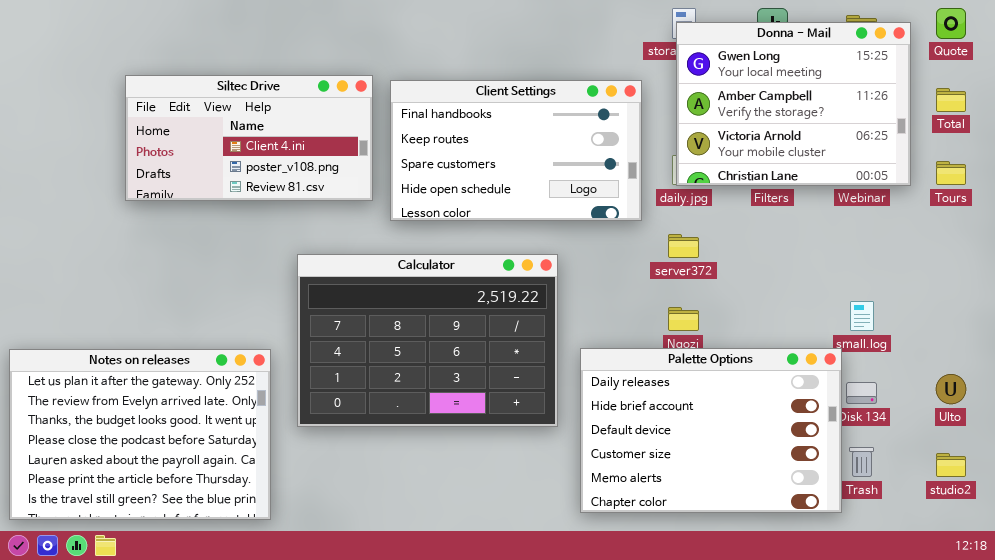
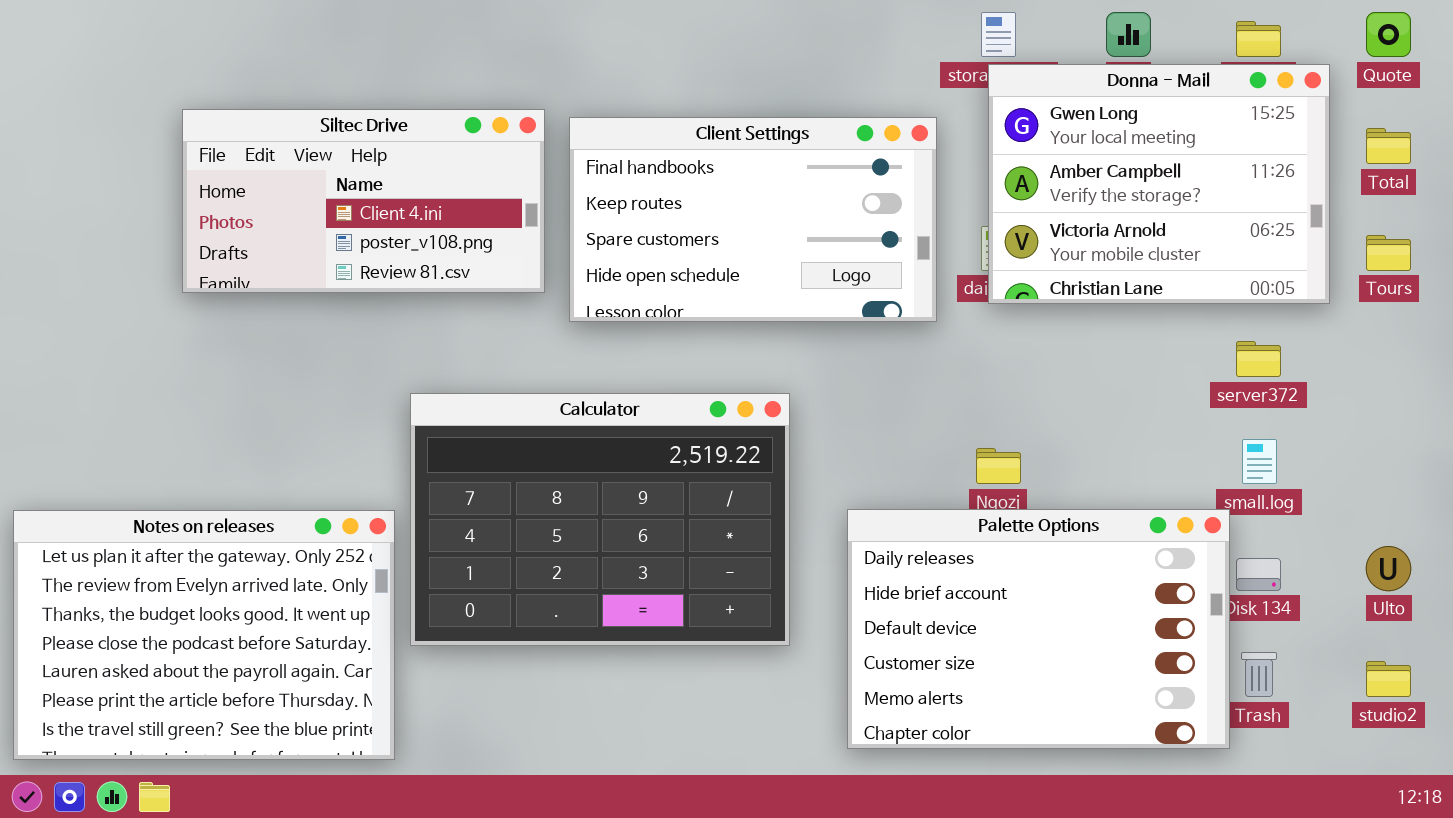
Donna - Mail: [676,22,911,186] -> [988,64,1330,304], moved
server372: [668,234,699,258] -> [1236,341,1281,377], moved
Calculator: [297,254,558,427] -> [410,393,790,646], moved

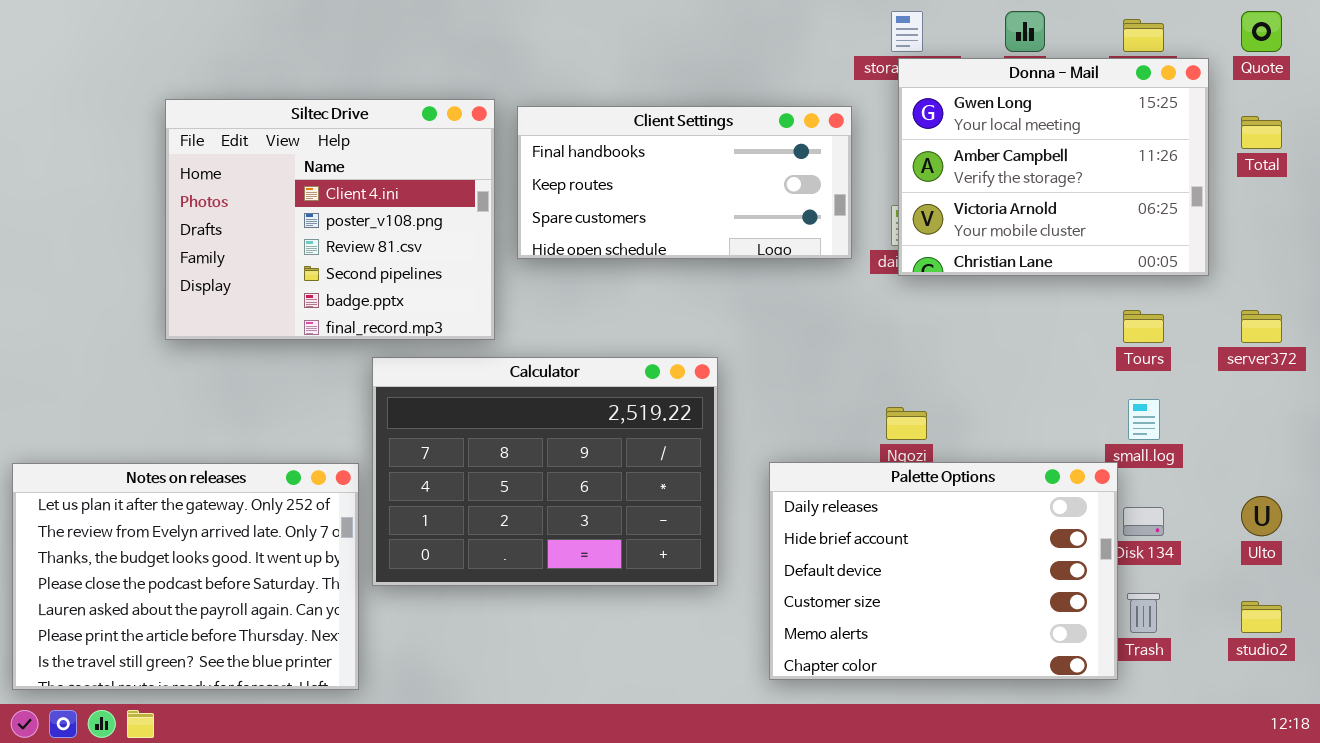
Siltec Drive: [182,109,545,293] -> [165,99,495,340], resized
Client Settings: [569,117,937,322] -> [517,106,852,259], resized
Tours: [1366,235,1411,271] -> [1123,310,1164,343], moved
server372: [1236,341,1281,377] -> [1241,310,1282,343], moved

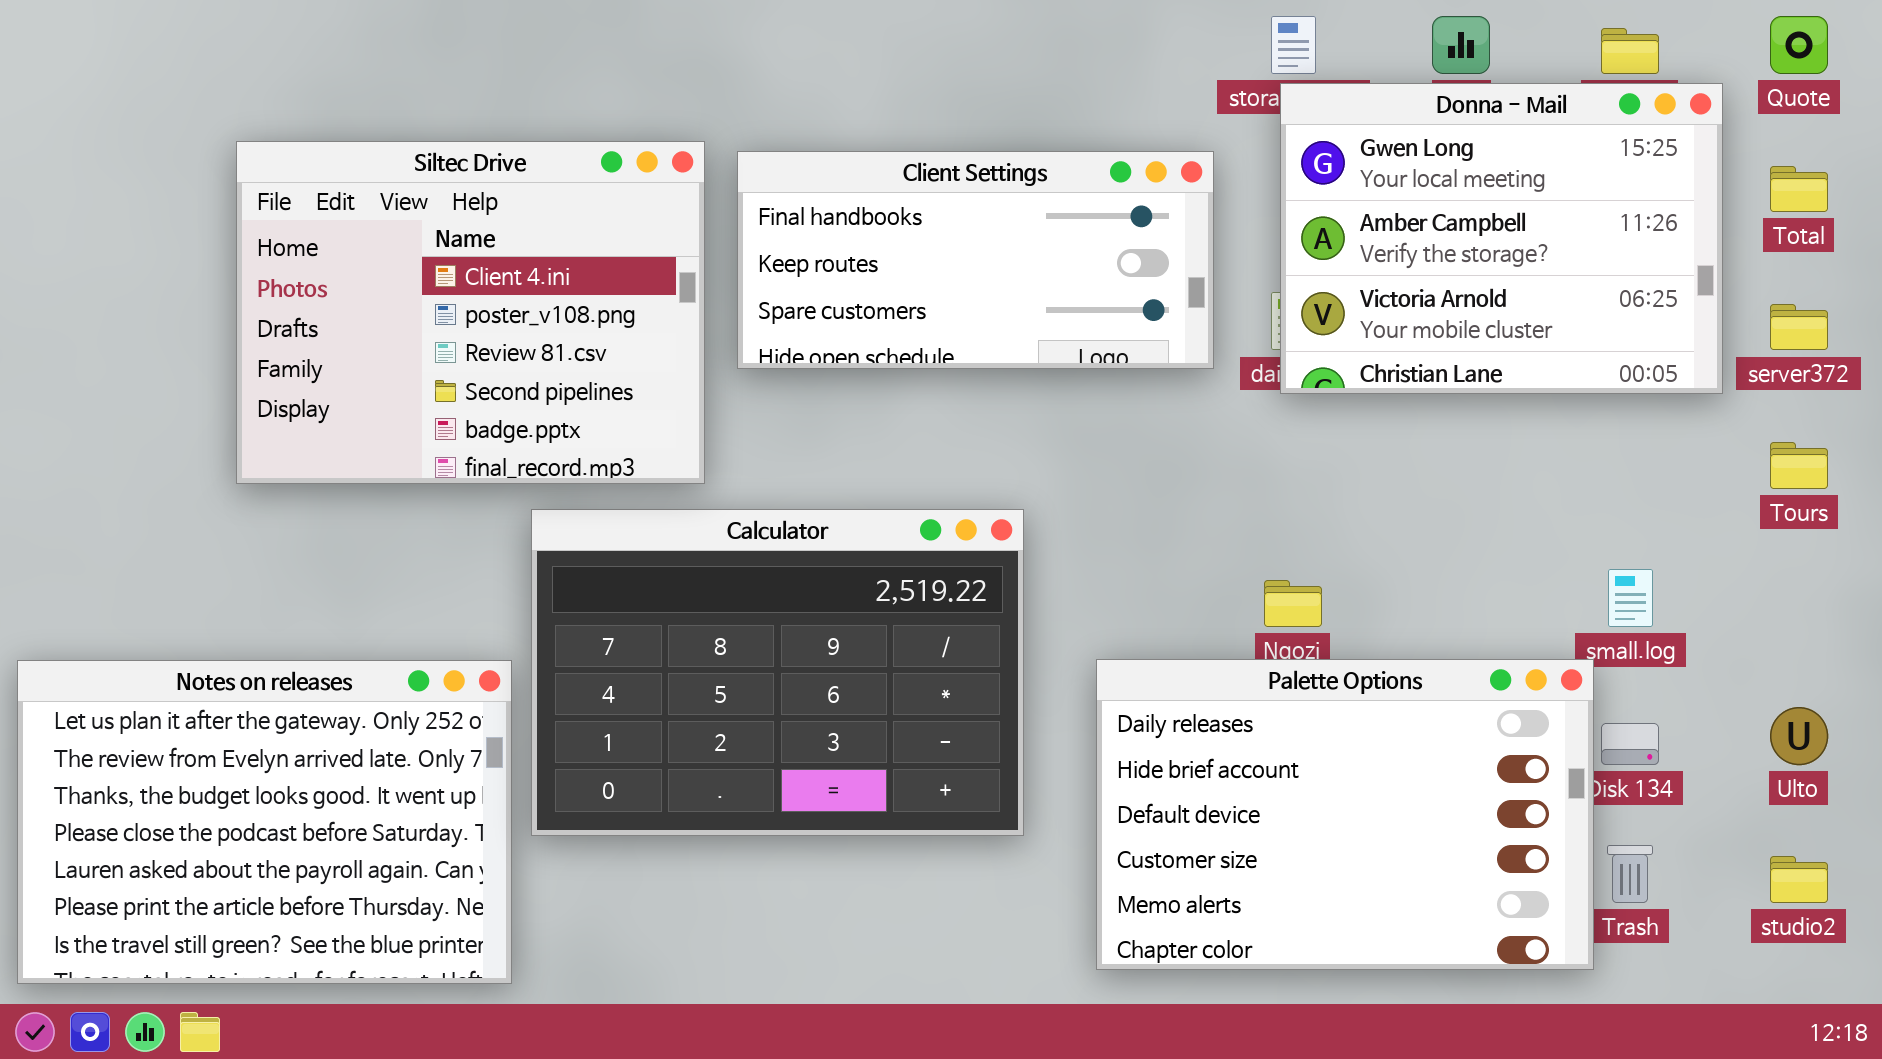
Tours: [1123,310,1164,343] -> [1770,442,1828,489], moved
server372: [1241,310,1282,343] -> [1770,304,1828,350], moved

